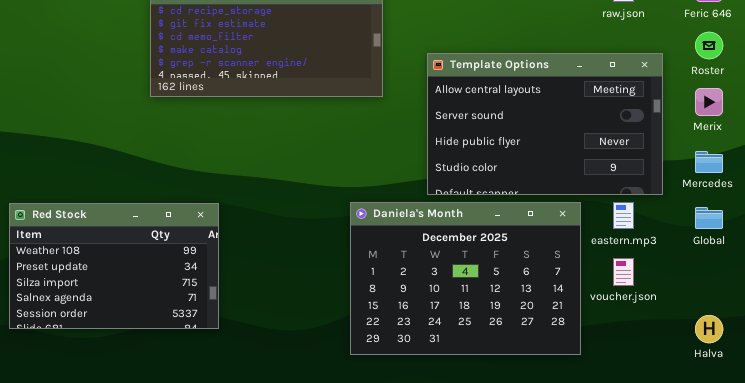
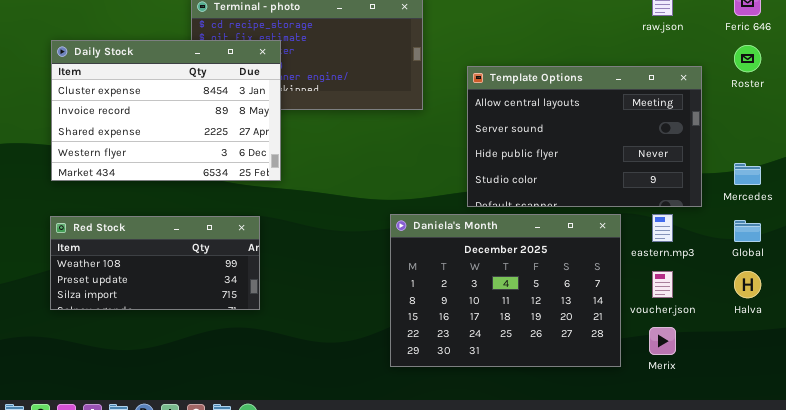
Daily Stock: none -> [51,40,281,181], opened
Merix: [695,88,723,116] -> [649,327,676,355], moved
Red Stock: [9,203,219,329] -> [50,216,260,310], resized
Halva: [695,315,723,343] -> [734,271,761,298], moved

